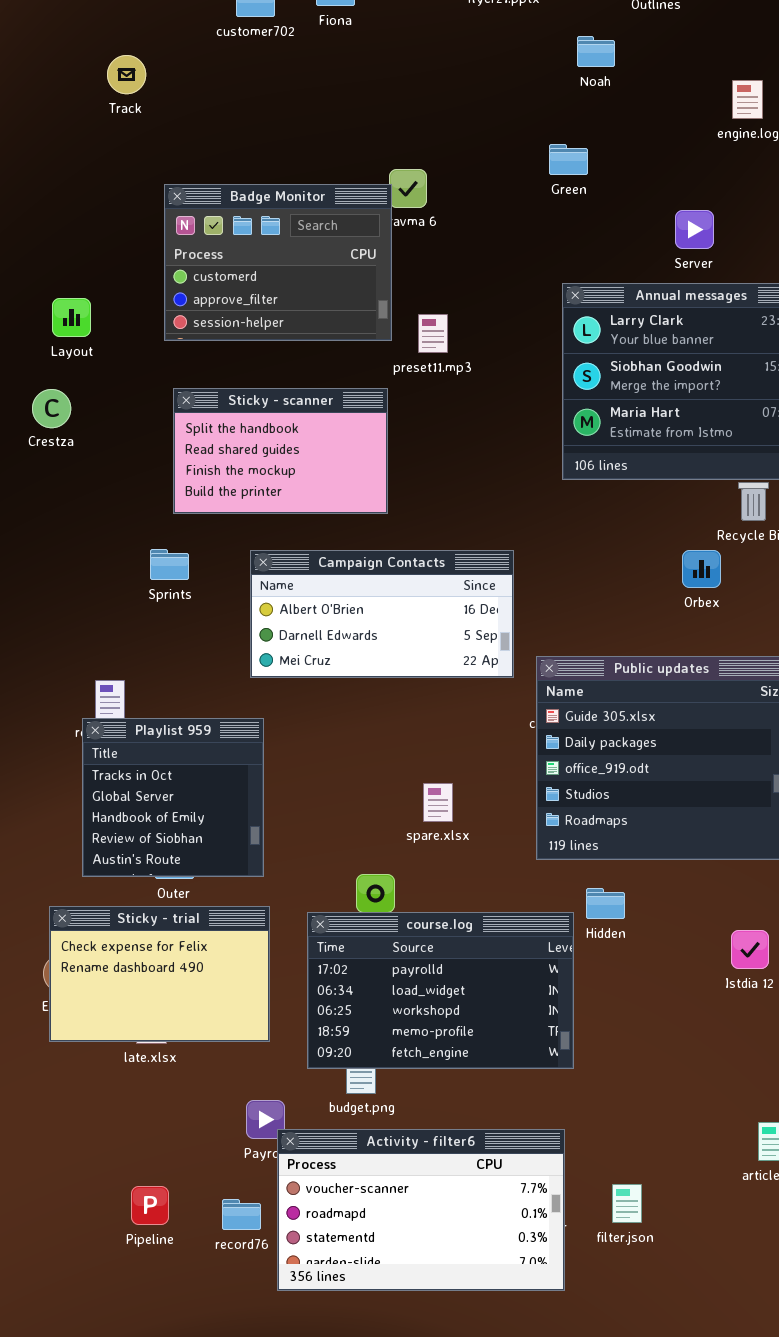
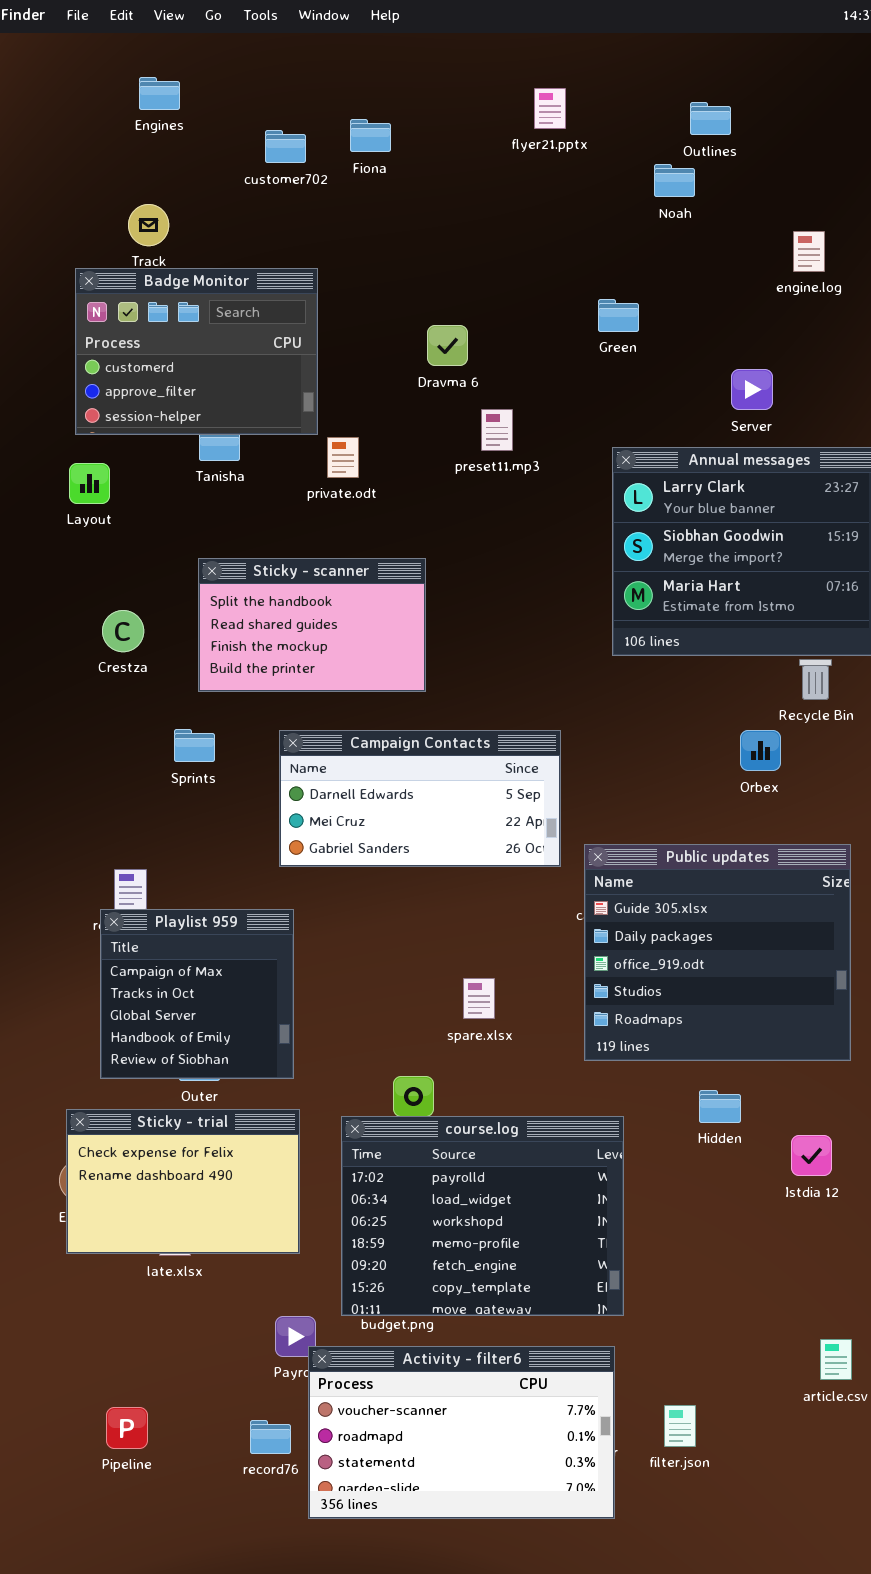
Noah: [577,36,615,67] -> [654,164,695,197], moved
Badge Monitor: [164,184,392,341] -> [75,268,318,435], moved
preset11.mp3: [418,314,448,353] -> [481,409,513,451], moved
Crestza: [32,389,71,428] -> [102,610,144,652], moved
Campaign Contacts: [250,550,514,678] -> [279,730,561,867], scrolled down 1 row
Playlist 959: [82,718,264,877] -> [100,909,294,1079], scrolled up 1 row
Hidden: [586,888,625,919] -> [699,1090,741,1123], moved
course.log: [307,912,574,1069] -> [341,1116,624,1316], resized
Pipeline: [131,1186,169,1225] -> [106,1407,148,1449], moved

